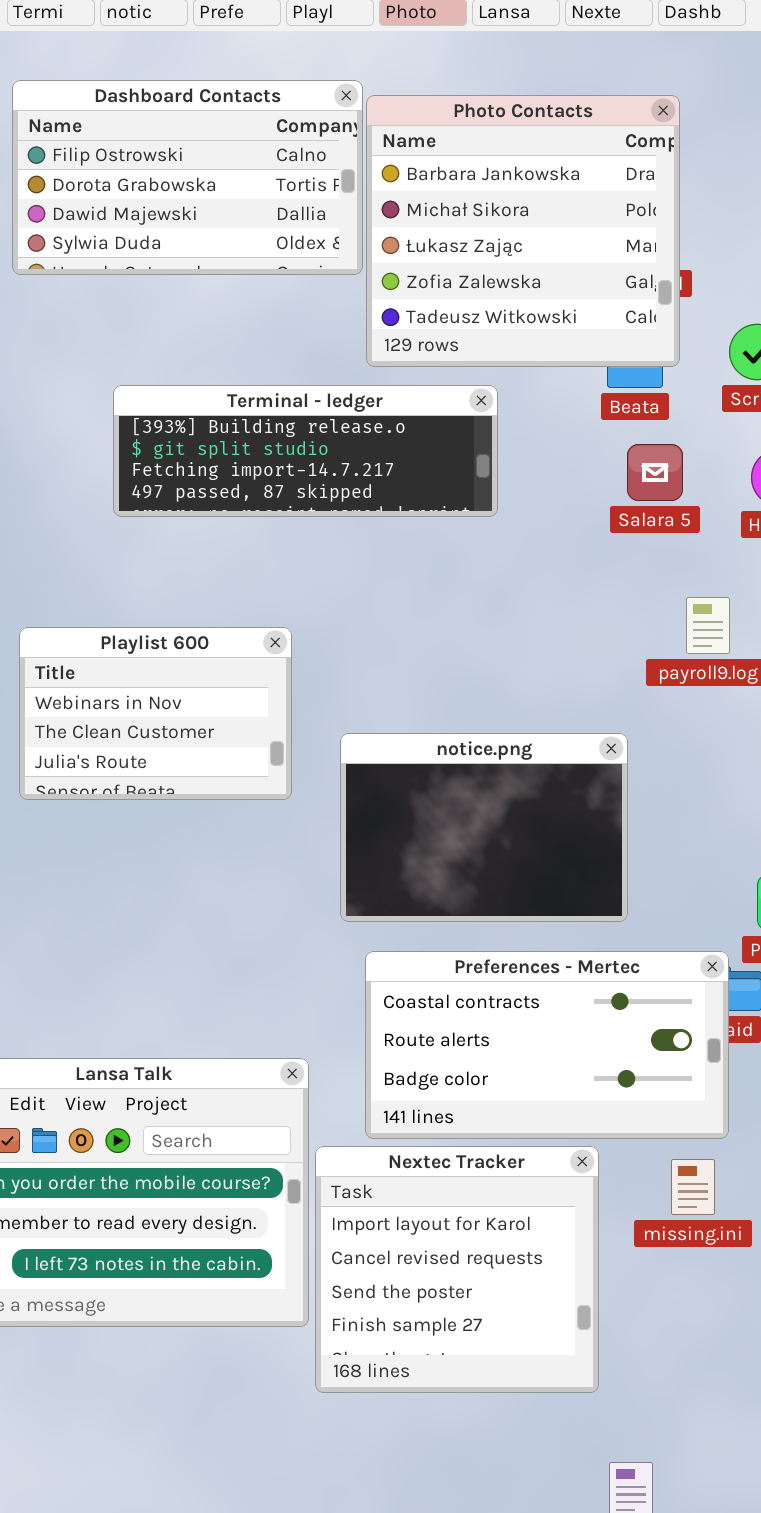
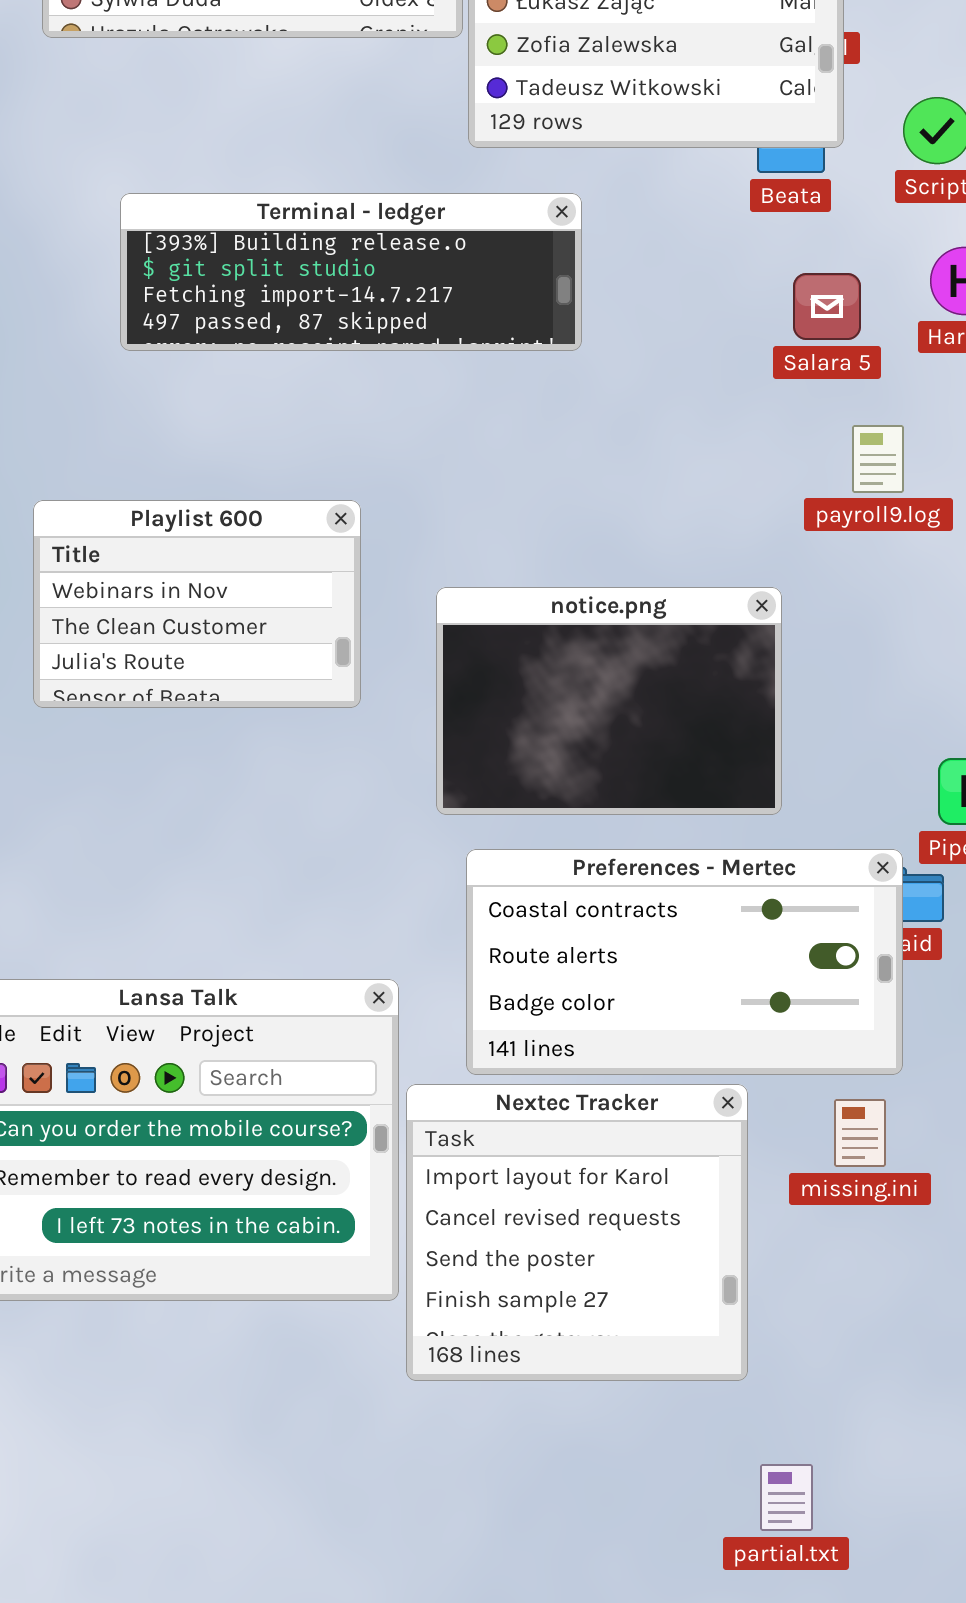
Terminal - ledger: [113,385,498,517] -> [120,193,582,351], moved
Salara 5: [627,444,683,501] -> [793,273,861,340], moved
Playlist 600: [19,627,292,800] -> [33,500,361,708], moved

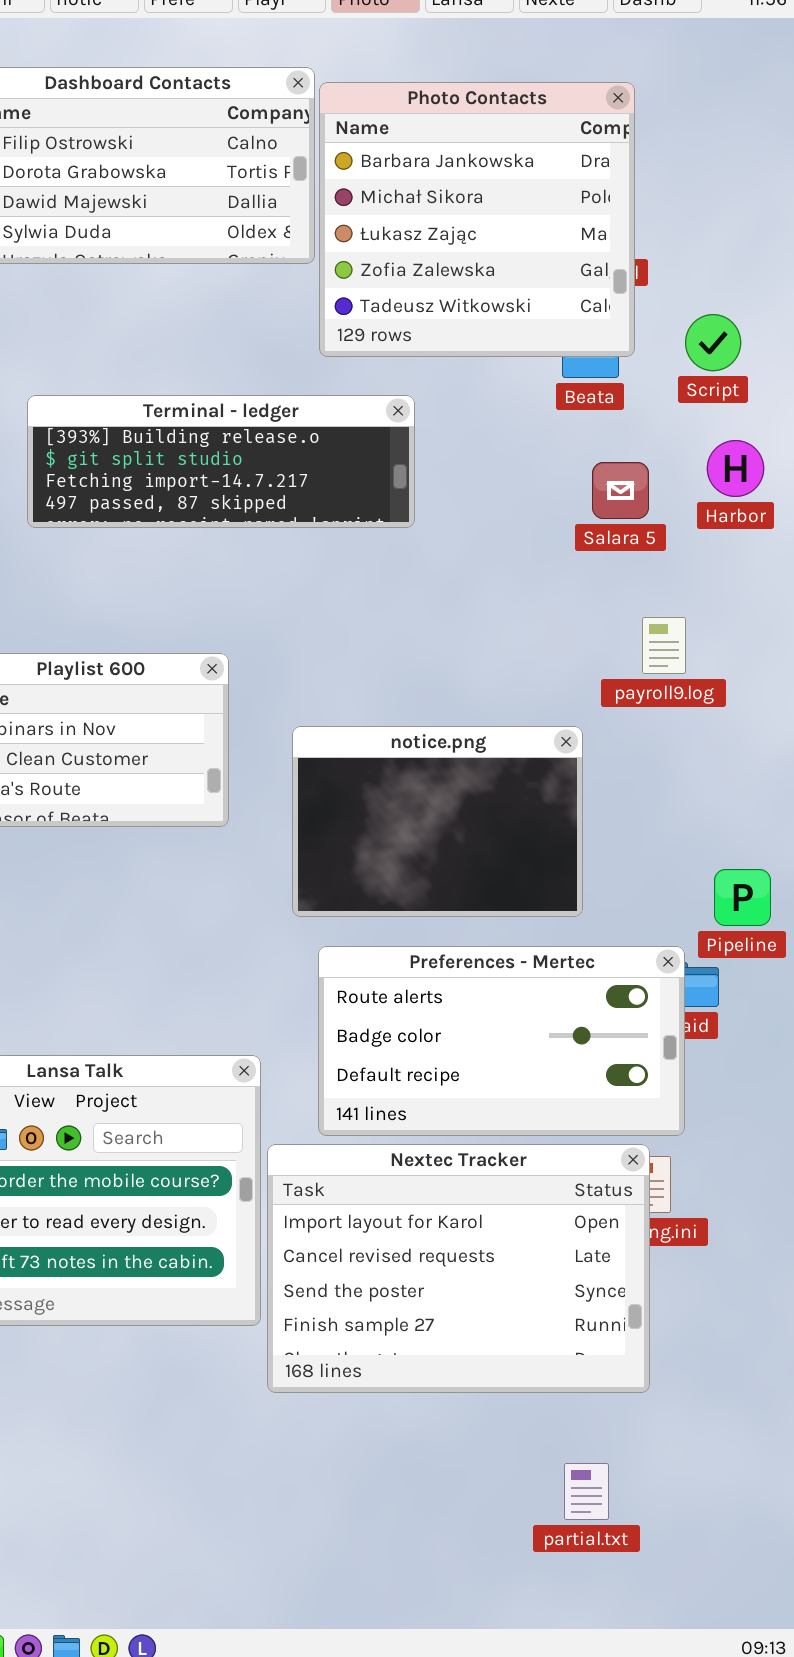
payroll9.log: [852,425,904,493] -> [642,617,686,674], moved
Preferences - Mertec: [466,849,903,1075] -> [318,946,685,1136], scrolled down 1 row
Nextec Tracker: [406,1084,748,1381] -> [267,1144,650,1393], resized

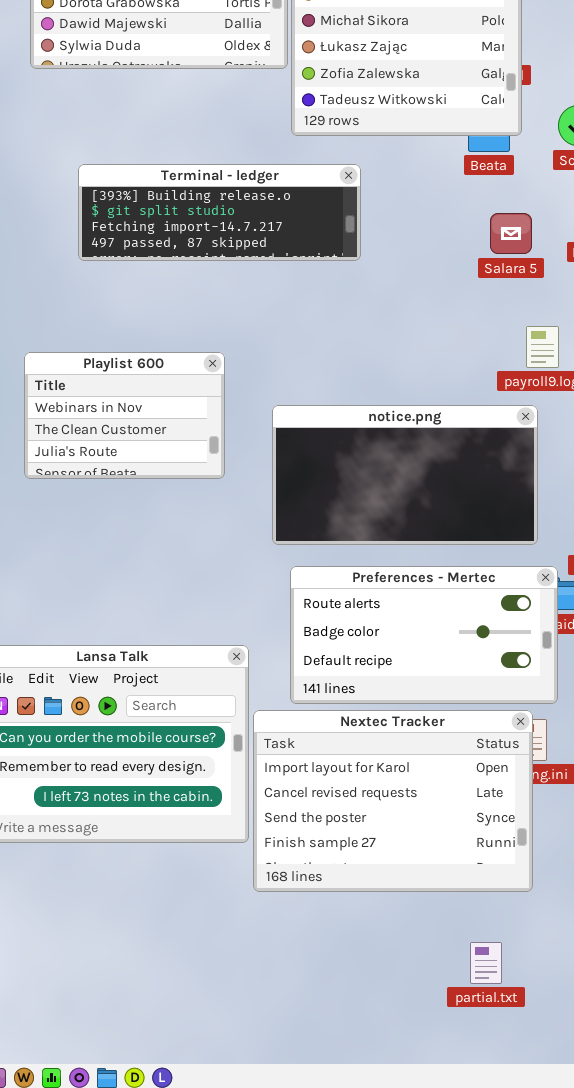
notice.png: [292,726,583,917] -> [272,405,538,545], resized

